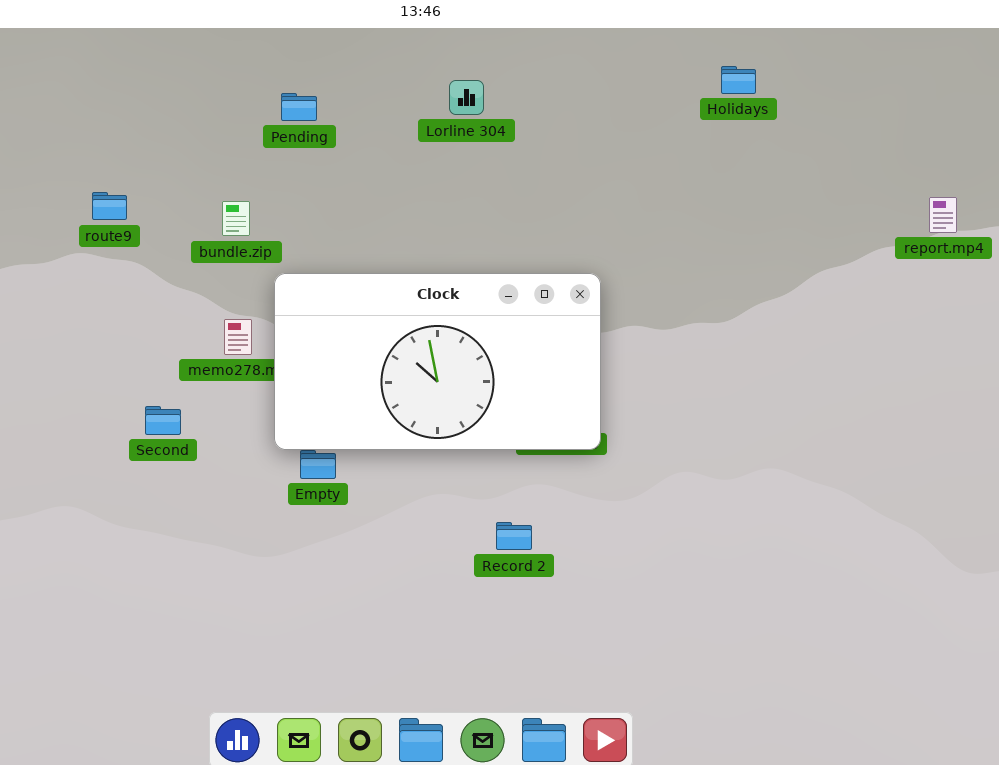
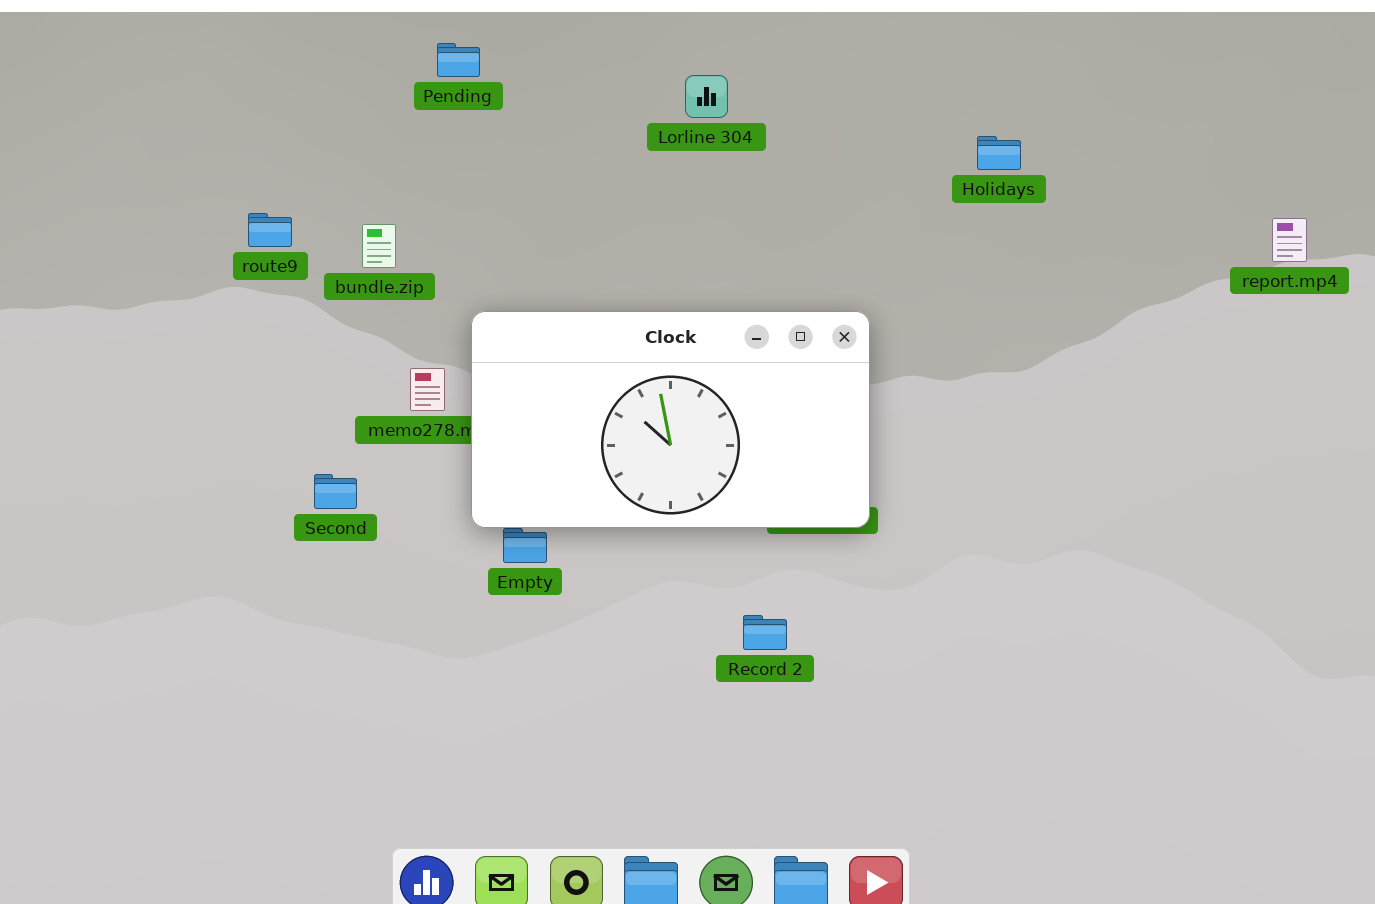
Holidays: [721,66,756,94] -> [977,136,1021,170], moved
Pending: [281,93,317,121] -> [437,43,480,77], moved
bundle.zip: [222,201,250,236] -> [362,224,396,268], moved

